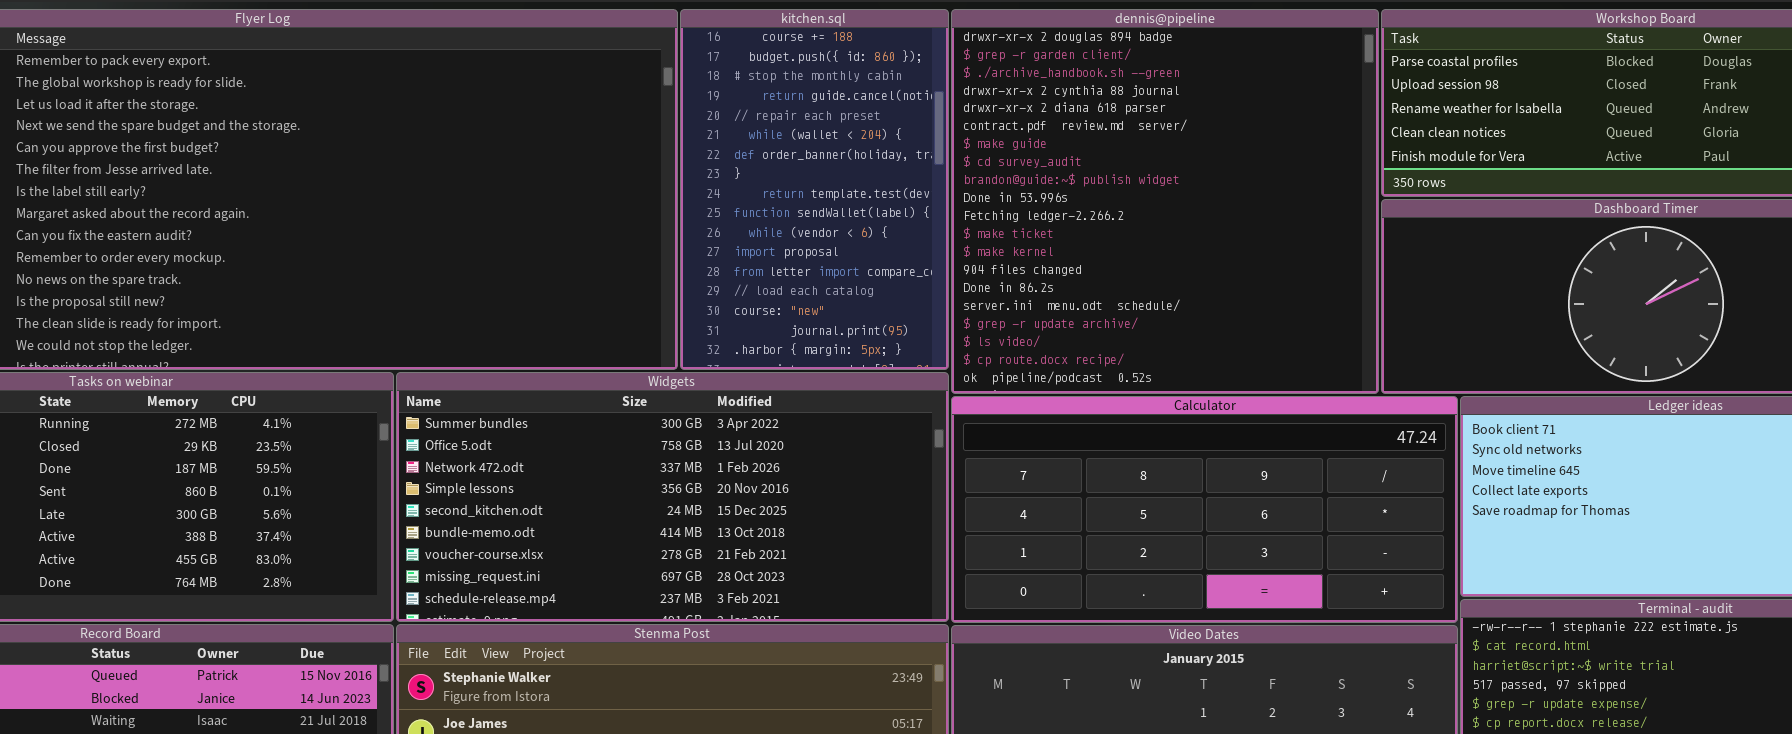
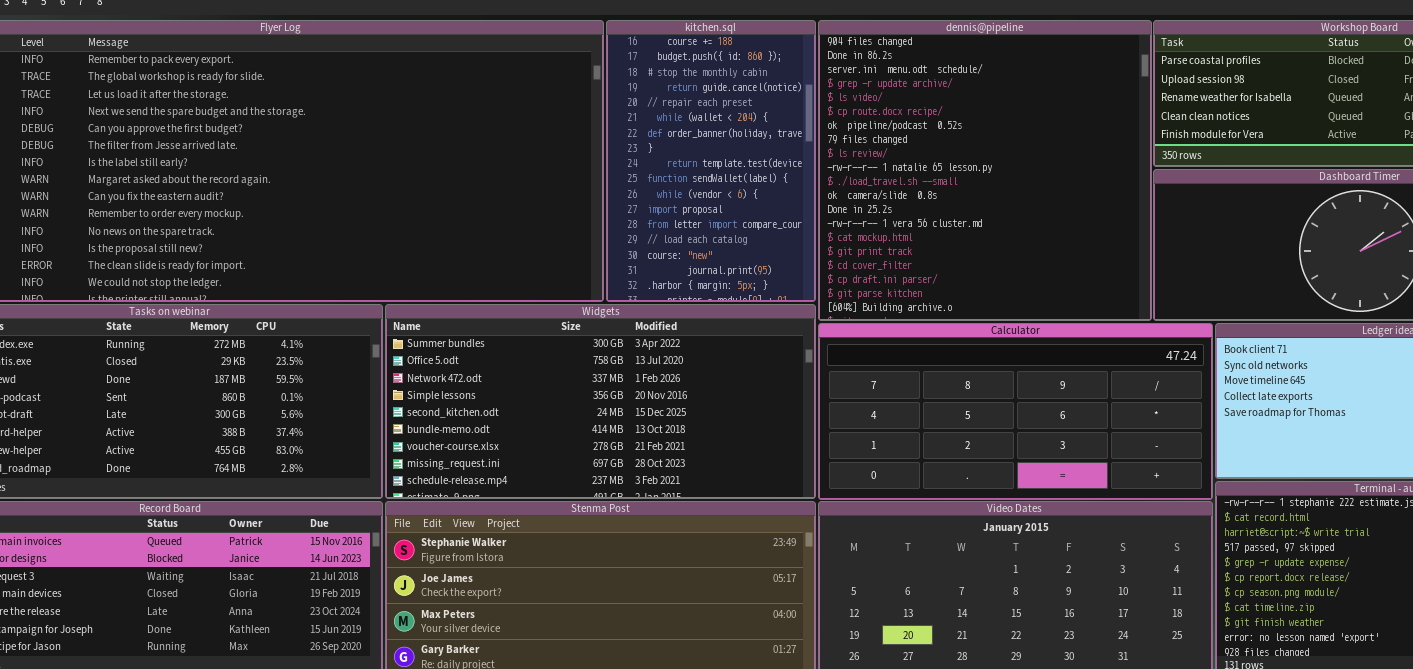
dennis@pipeline: [951,9,1379,394] -> [818,20,1152,321], scrolled down 13 rows

